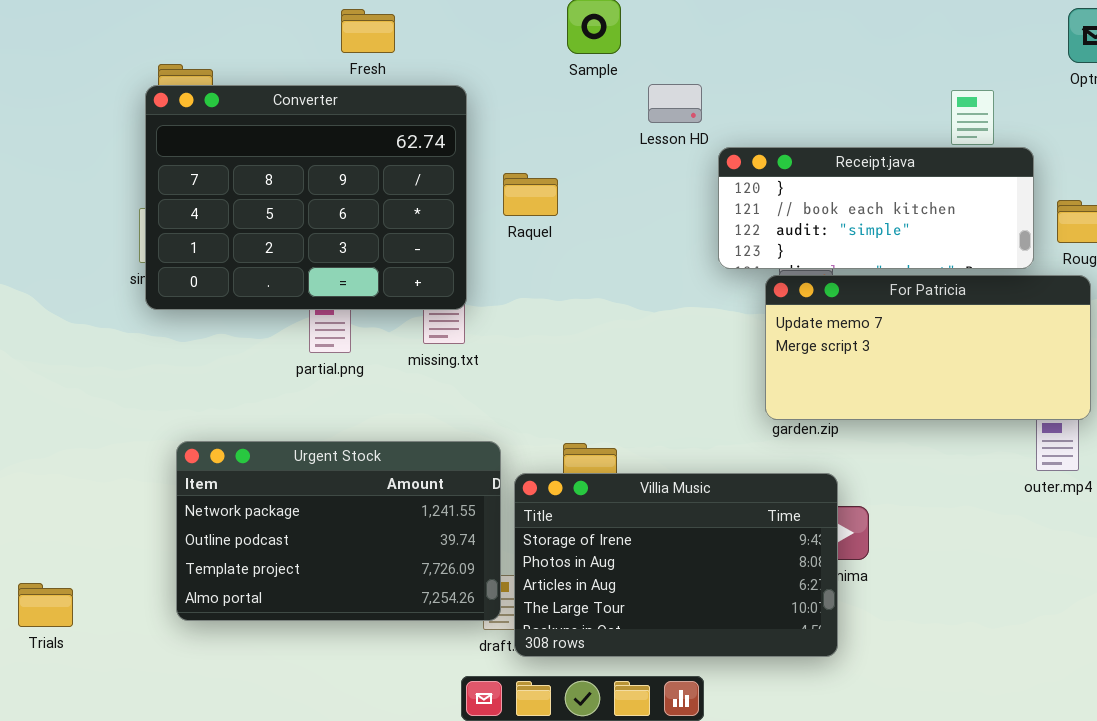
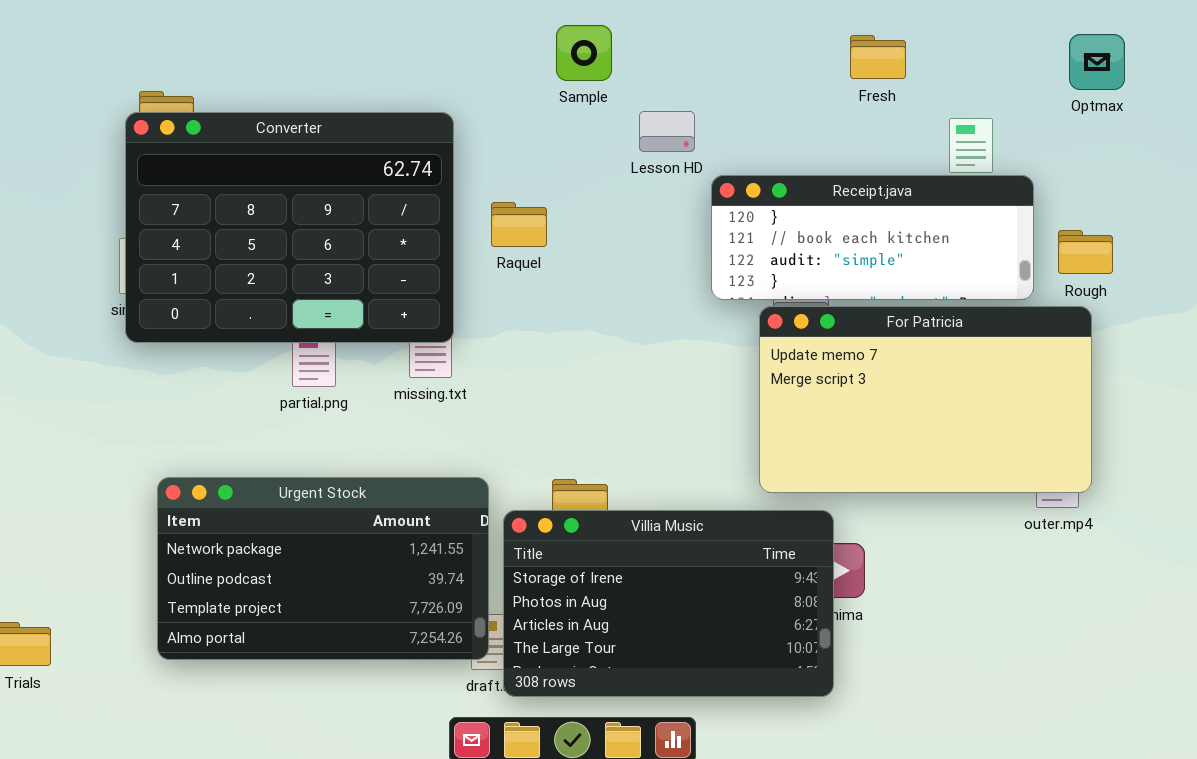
Fresh: [341,9,395,53] -> [850,35,906,79], moved
For Patricia: [765,275,1091,420] -> [759,306,1092,493], resized

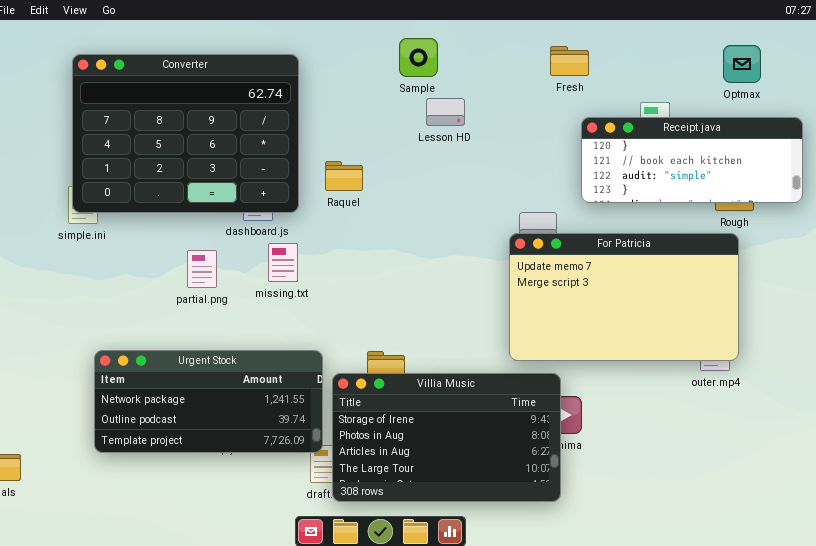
Sample: [556,25,612,81] -> [399,38,438,77], moved
Fresh: [850,35,906,79] -> [550,46,589,76], moved
Converter: [125,112,454,343] -> [72,54,299,213], moved
Receipt.java: [711,175,1034,300] -> [581,117,803,203], moved
Urgent Stock: [157,477,489,660] -> [94,350,323,453], resized

